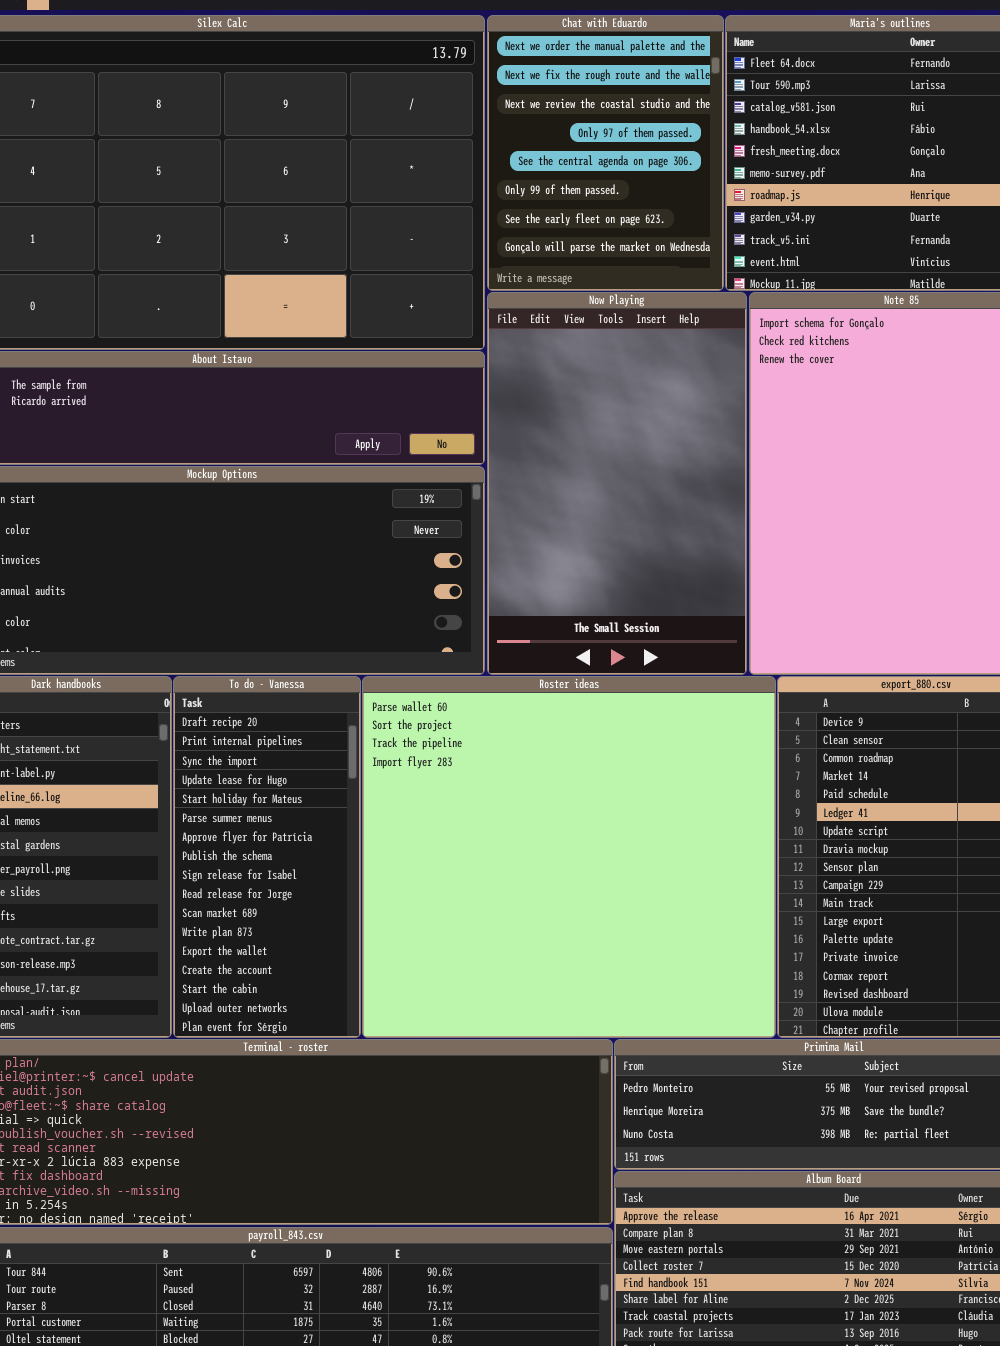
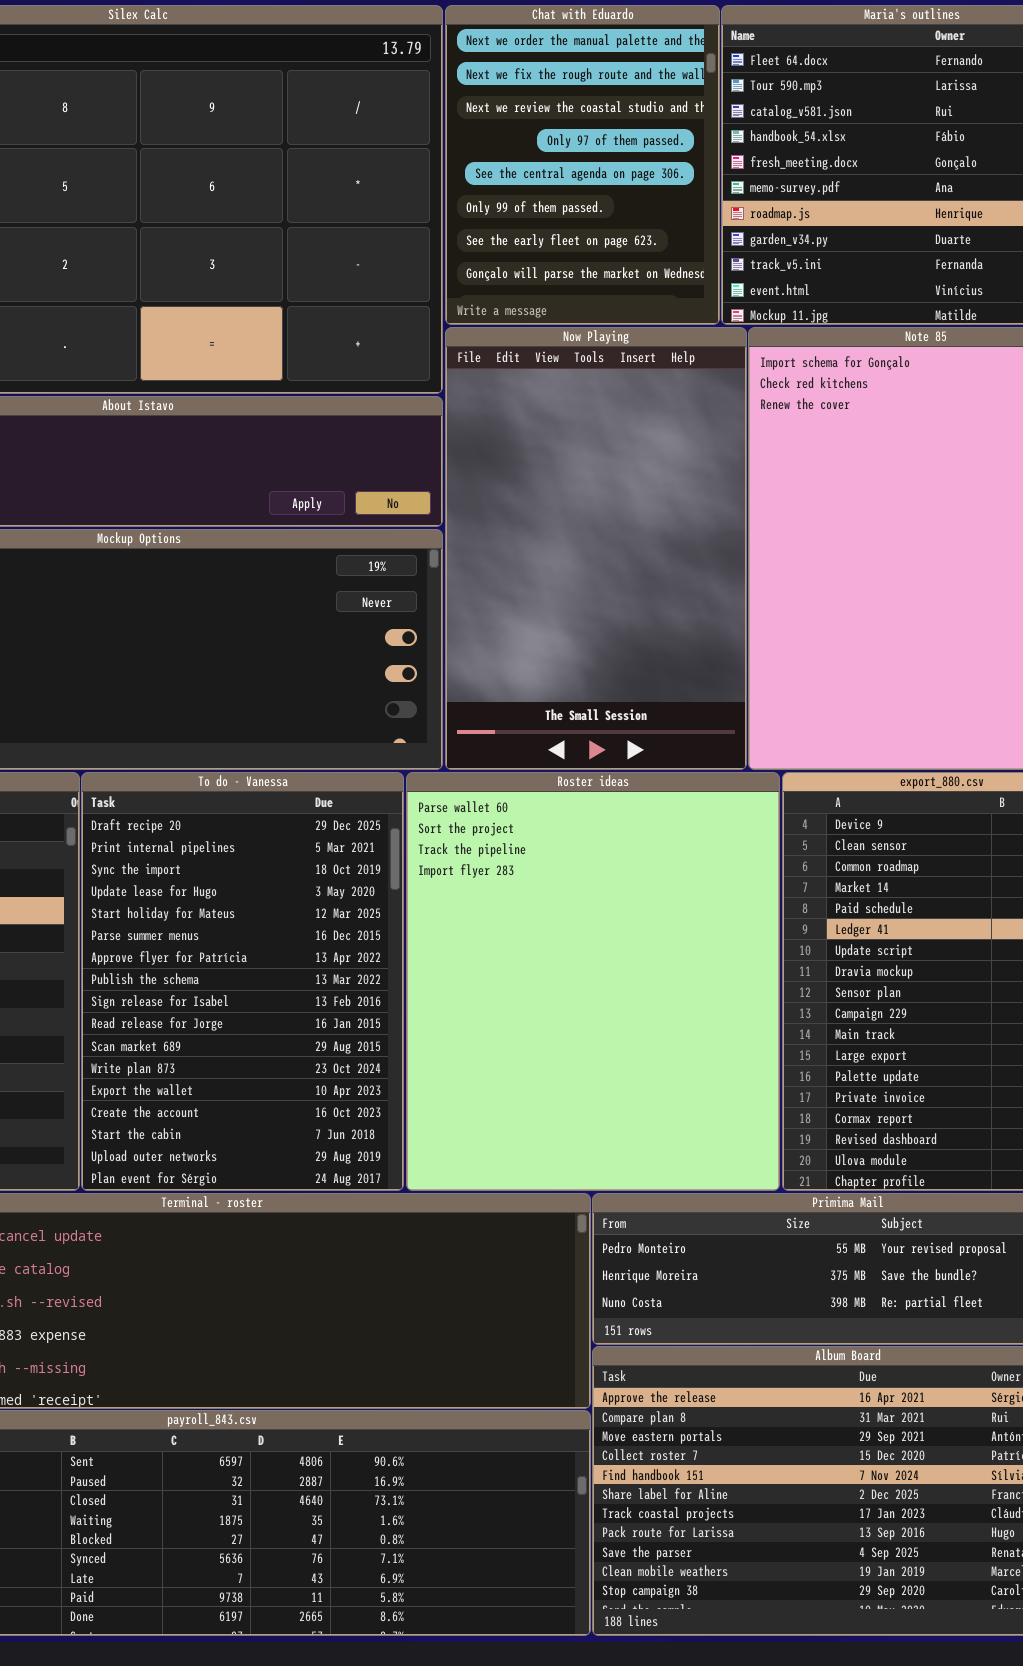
To do - Vanessa: [173,676,361,1038] -> [81,772,404,1191], resized
Roster ideas: [362,676,776,1038] -> [406,772,780,1191], resized

